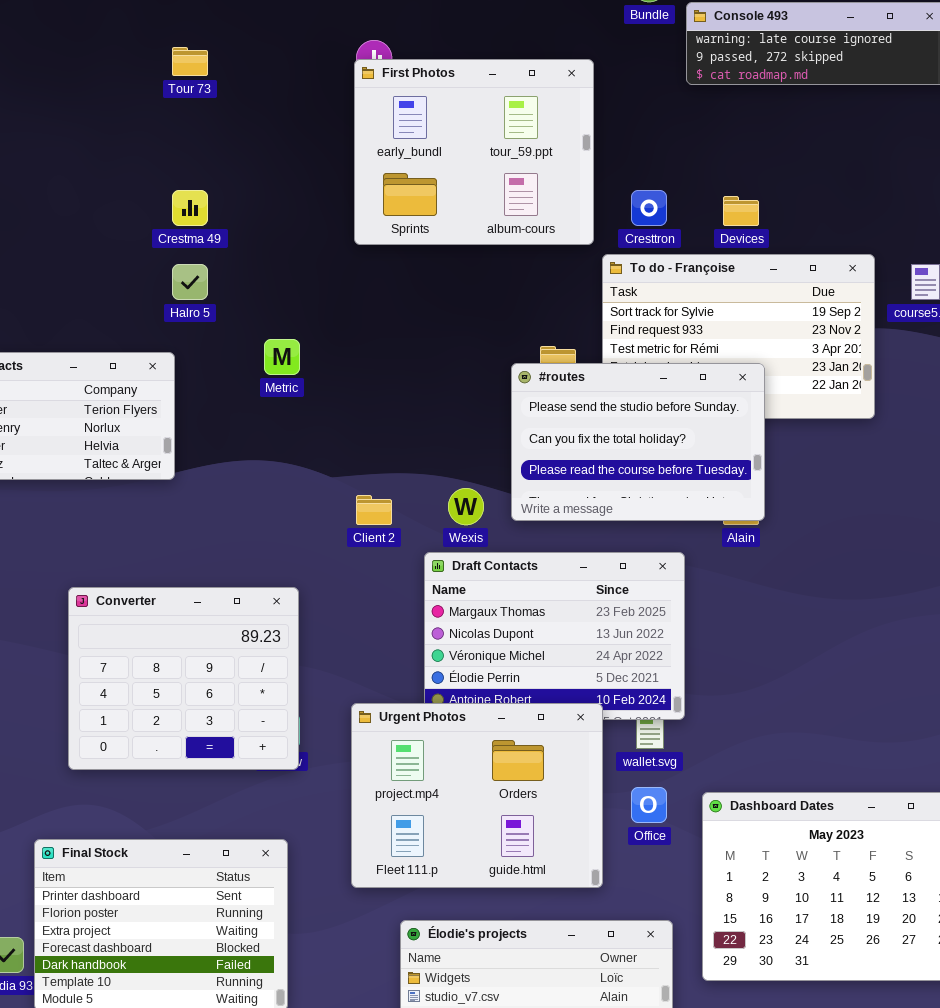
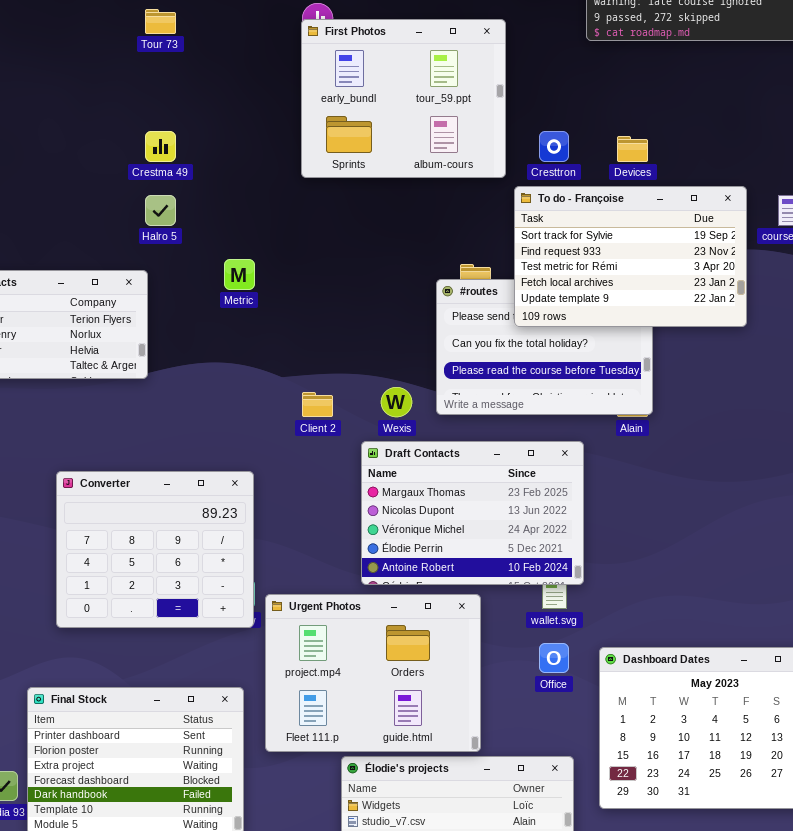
To do - Françoise: [602,254,875,419] -> [514,186,747,327], raised
Urgent Photos: [351,703,603,888] -> [265,594,481,752], moved

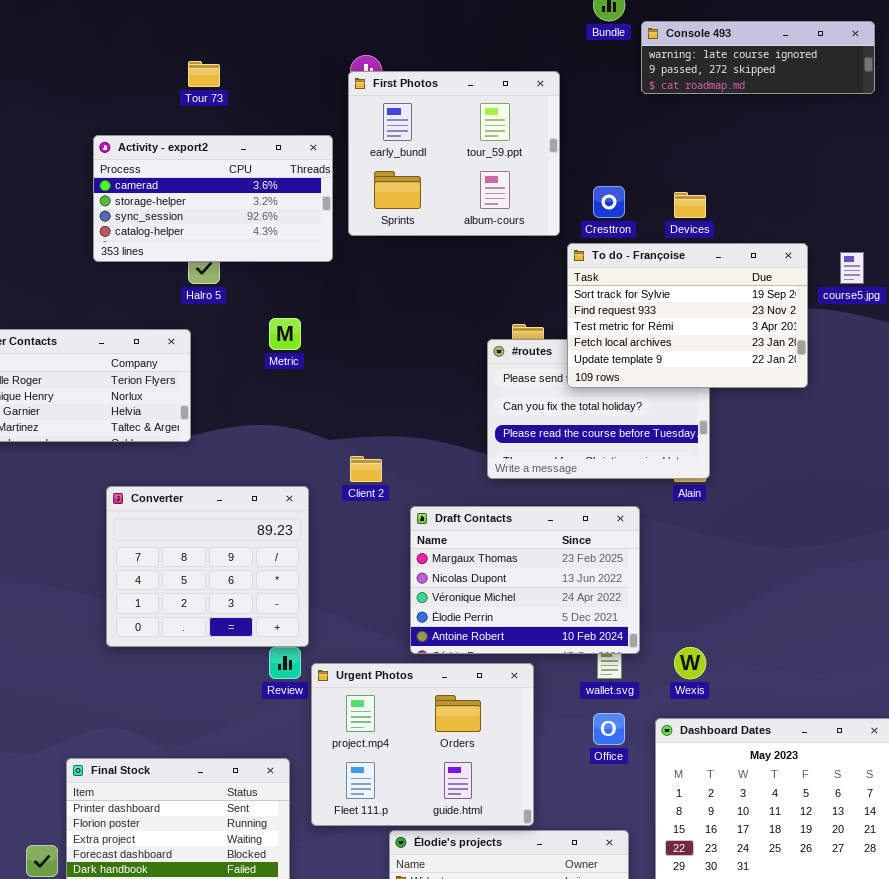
Activity - export2: none -> [93,135,333,262], opened
Wexis: [381,387,412,417] -> [674,647,706,679], moved
Converter: [56,471,254,628] -> [106,486,309,647], moved

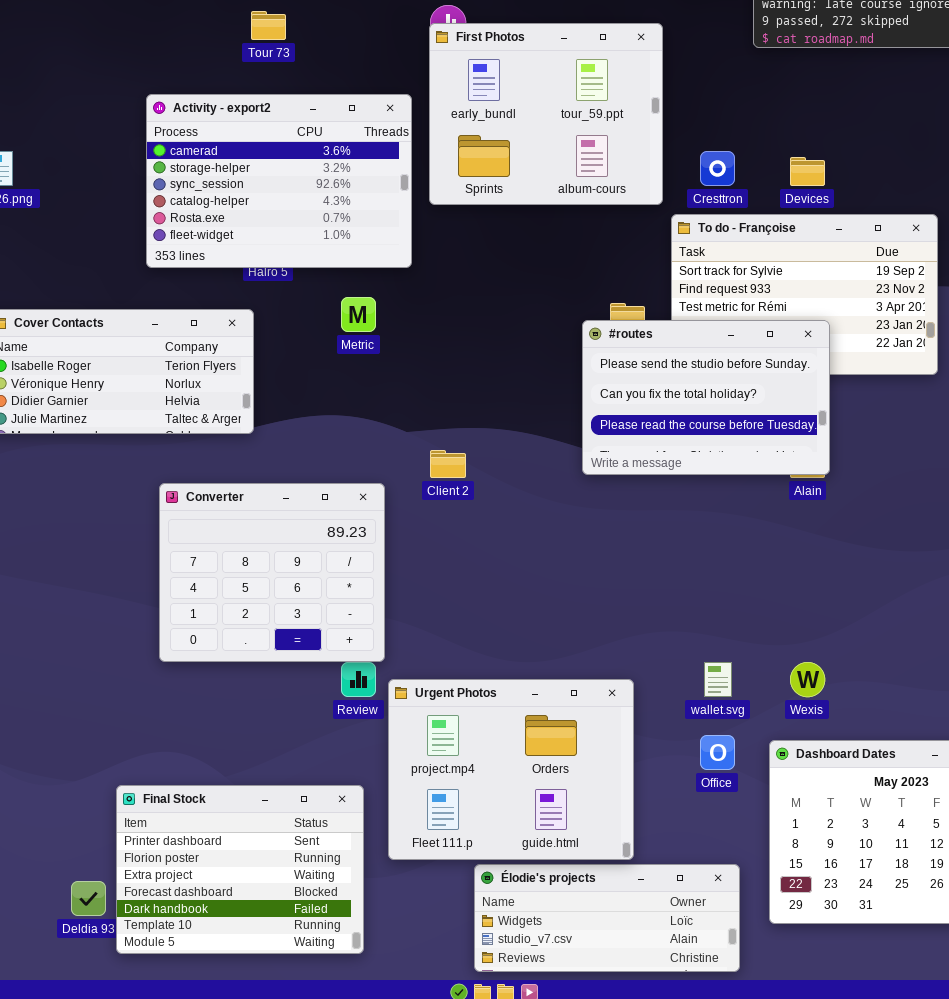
Activity - export2: [93,135,333,262] -> [146,94,412,268], resized
#routes: [487,339,710,479] -> [582,320,830,475], raised
Draft Contacts: [410,506,640,654] -> none, closed

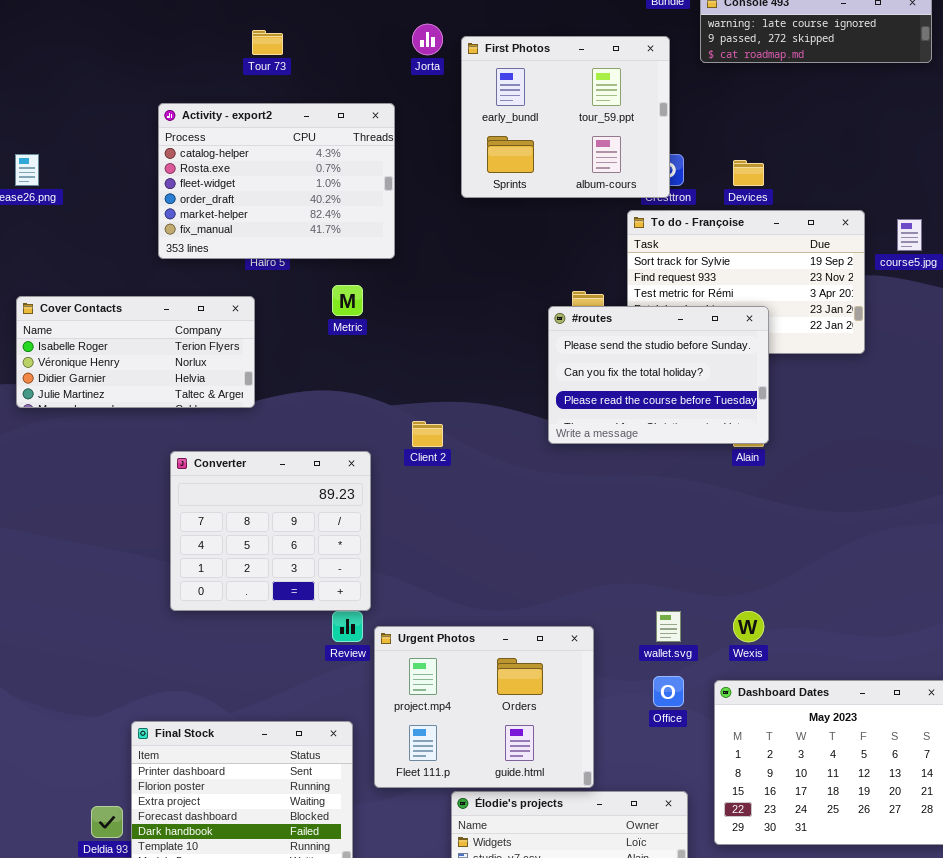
First Photos: [429,23,663,205] -> [461,36,670,198], moved
Activity - export2: [146,94,412,268] -> [158,103,395,259], scrolled down 3 rows

